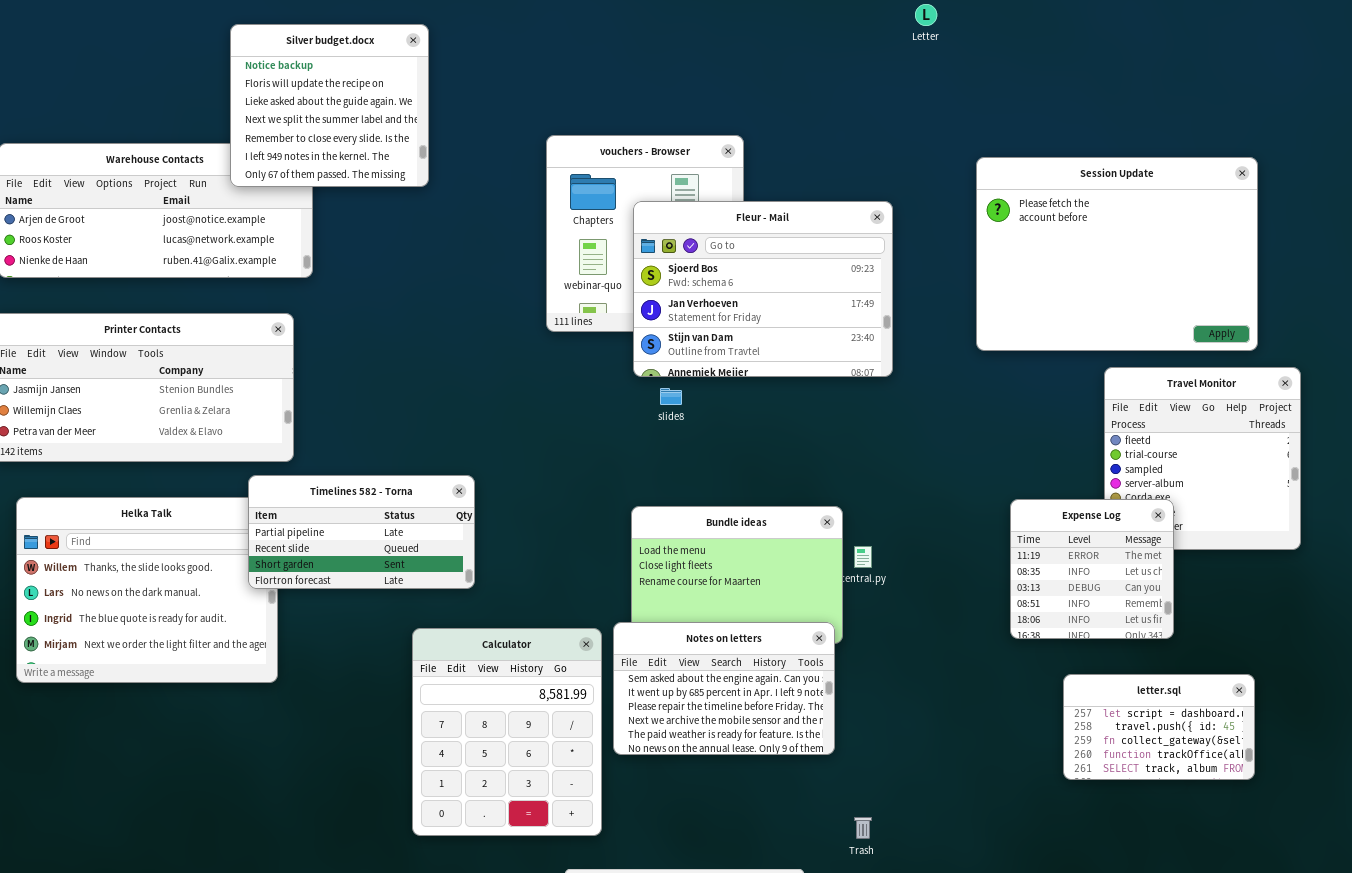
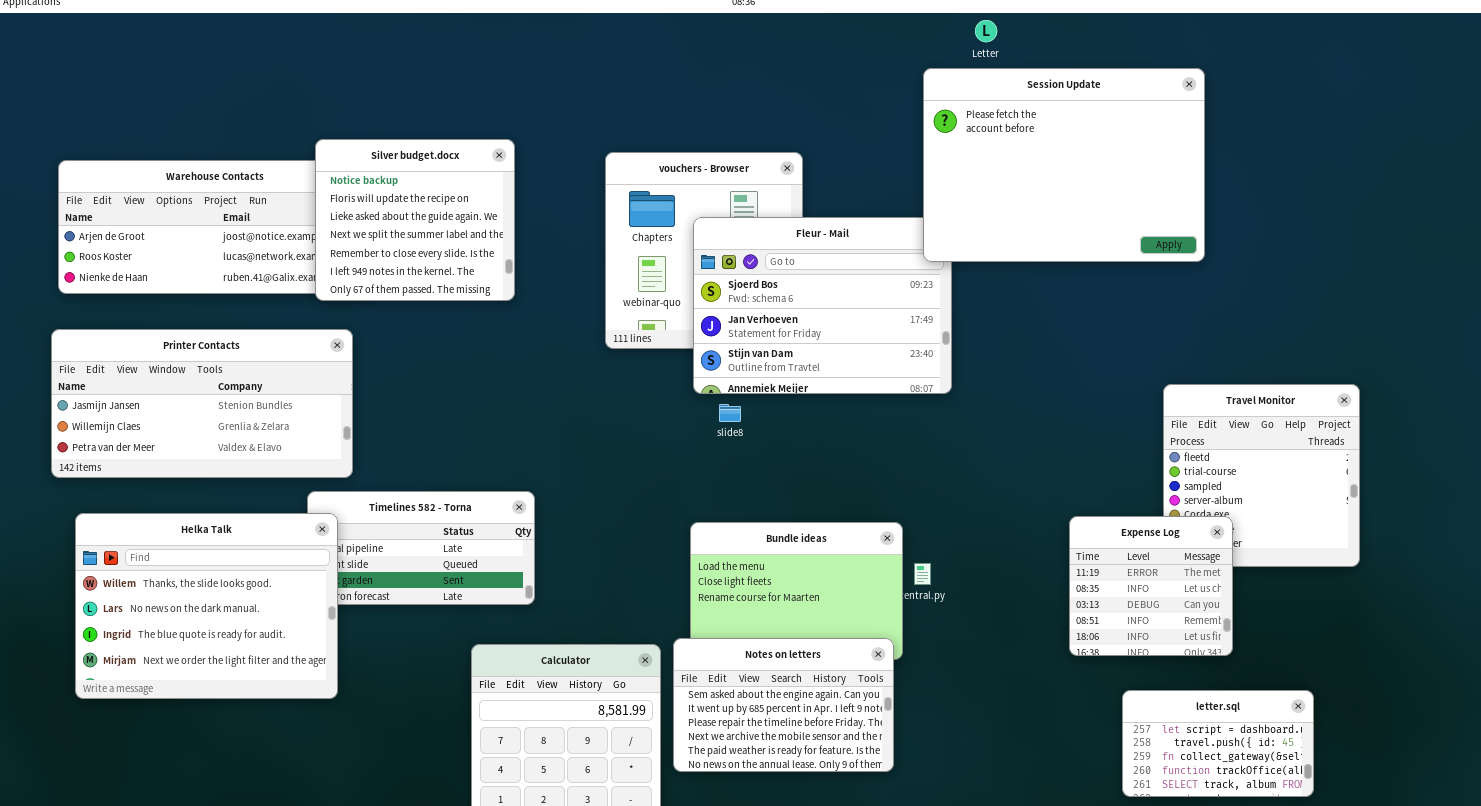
Silver budget.docx: [230,24,429,187] -> [315,139,515,301], moved
Session Update: [976,157,1258,351] -> [923,68,1205,262], moved
Helka Talk: [16,497,278,683] -> [75,513,338,699], raised

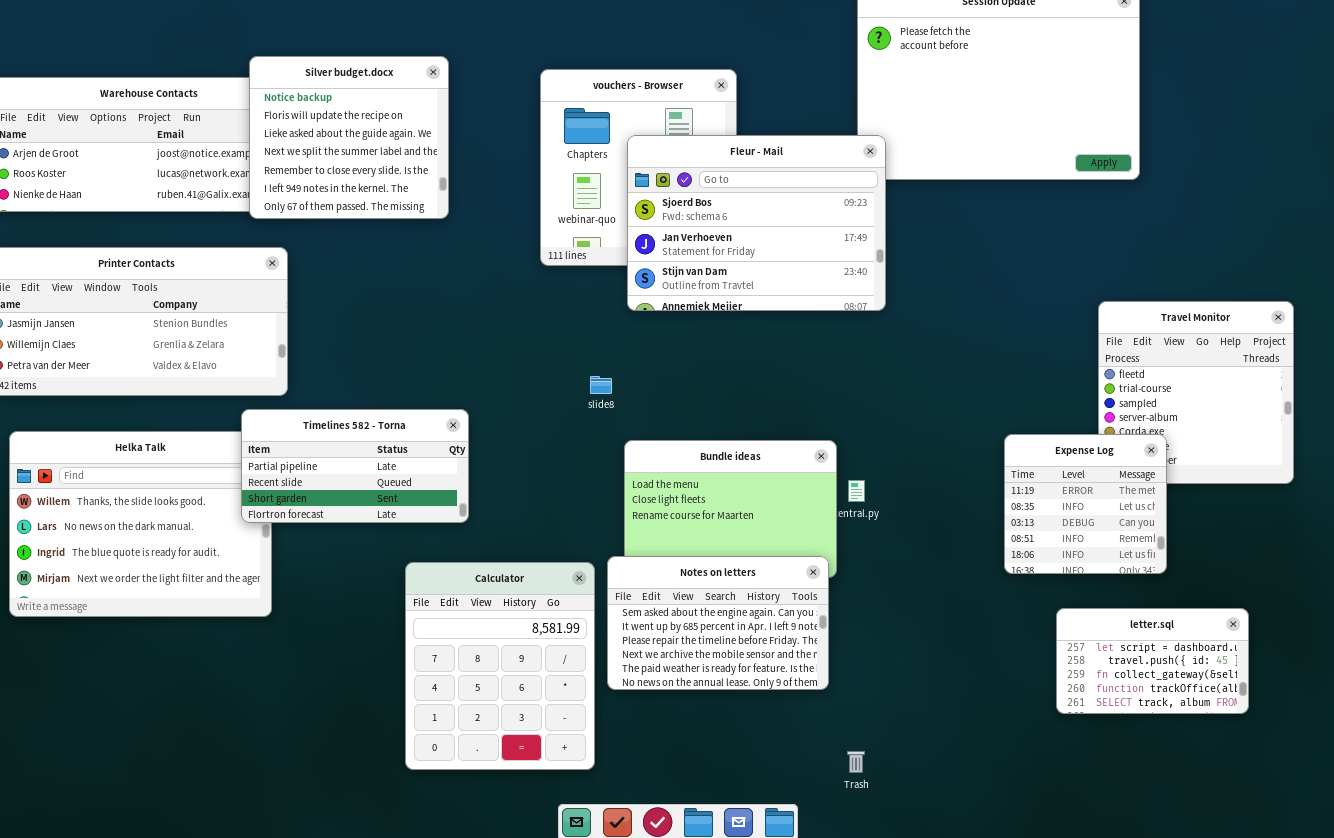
Fleur - Mail: [693,217,952,394] -> [627,135,886,311], raised
slide8: [719,404,741,422] -> [590,376,612,394], moved
Timelines 582 - Torna: [307,491,535,605] -> [241,409,469,523], raised

